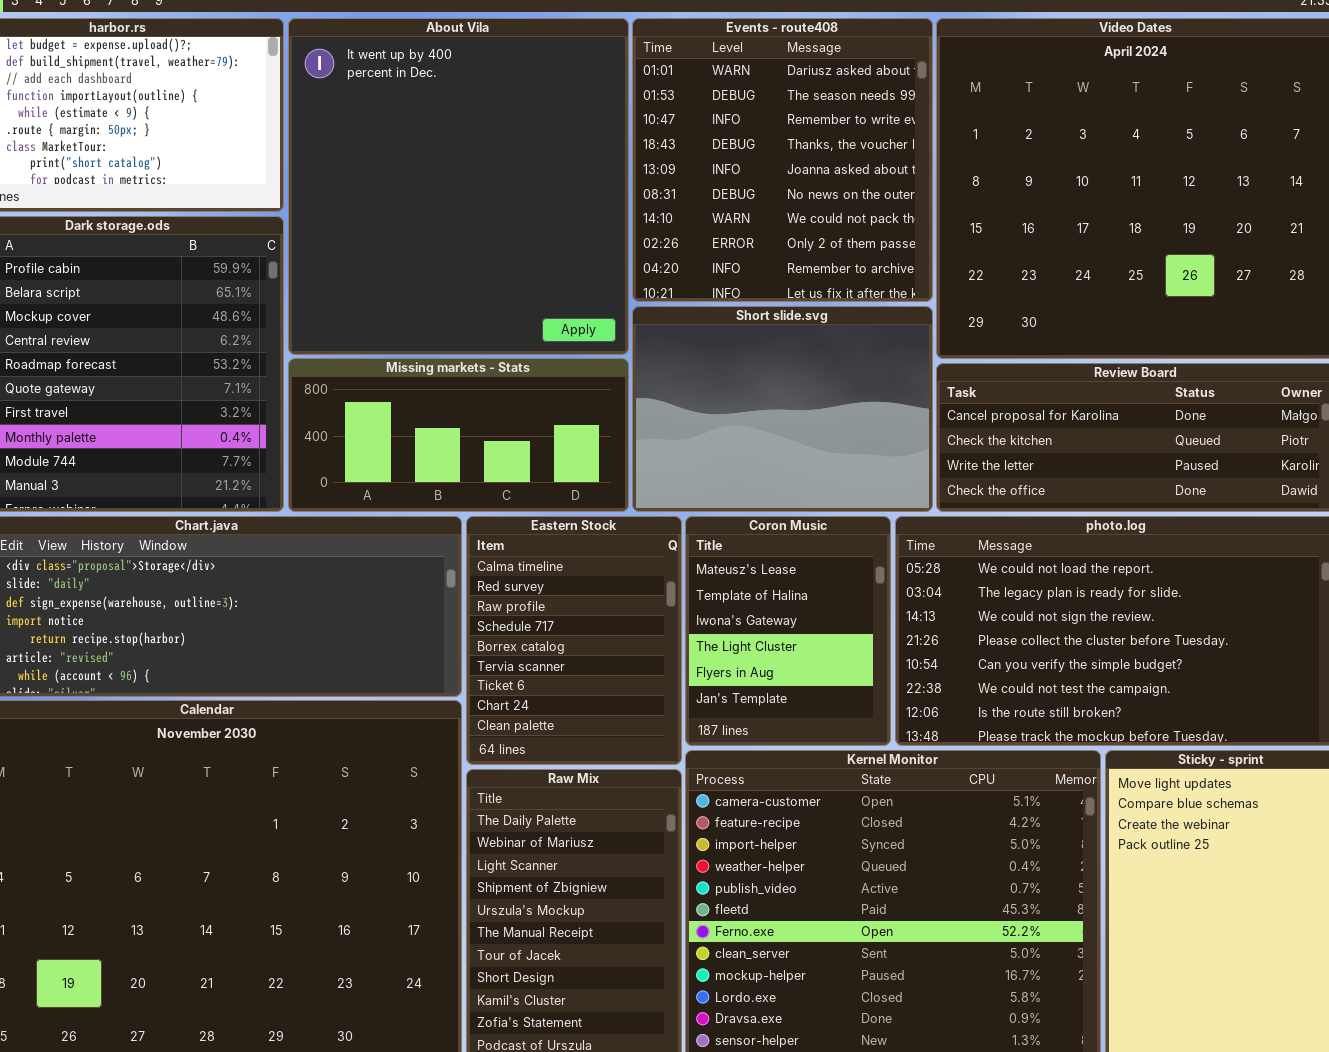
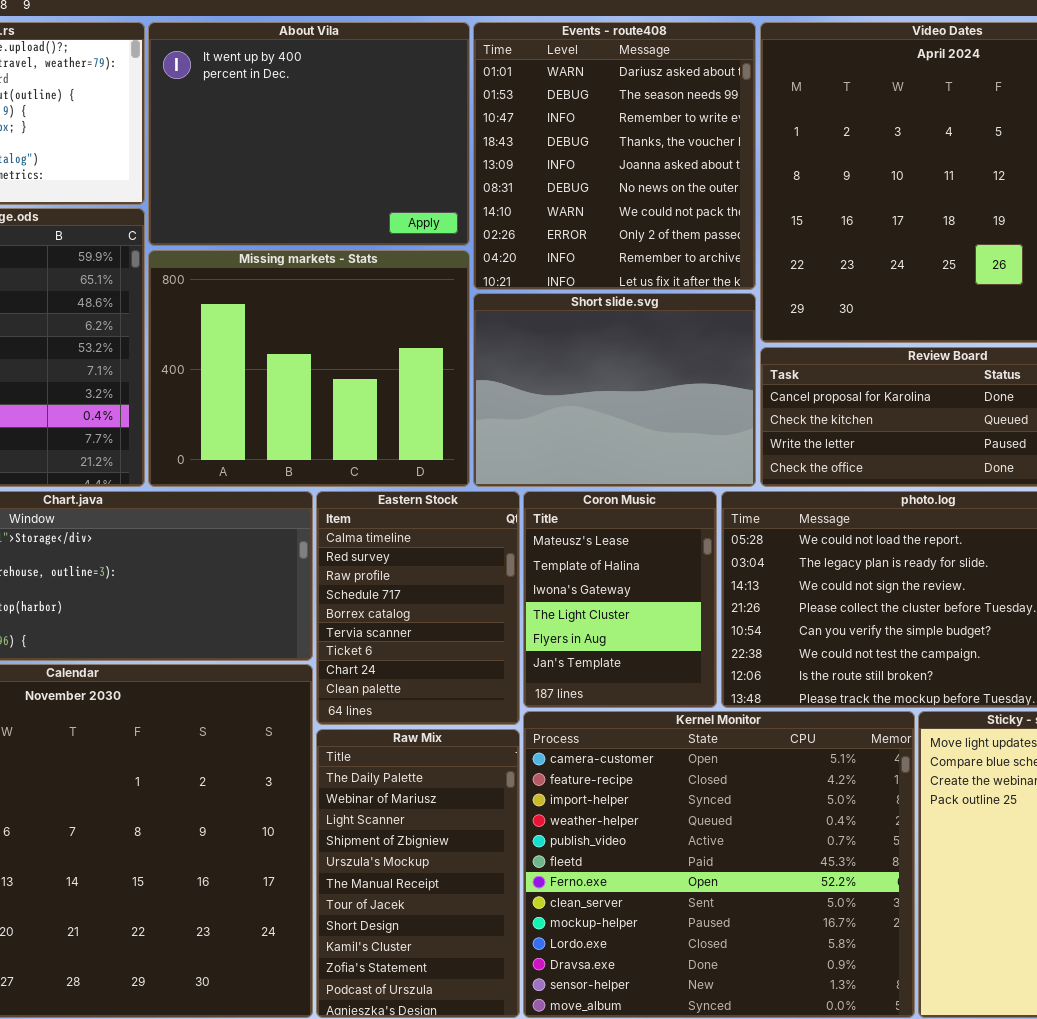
About Vila: [288,18,629,355] -> [148,22,470,246], resized
Missing markets - Stats: [288,358,629,512] -> [148,250,470,487], resized

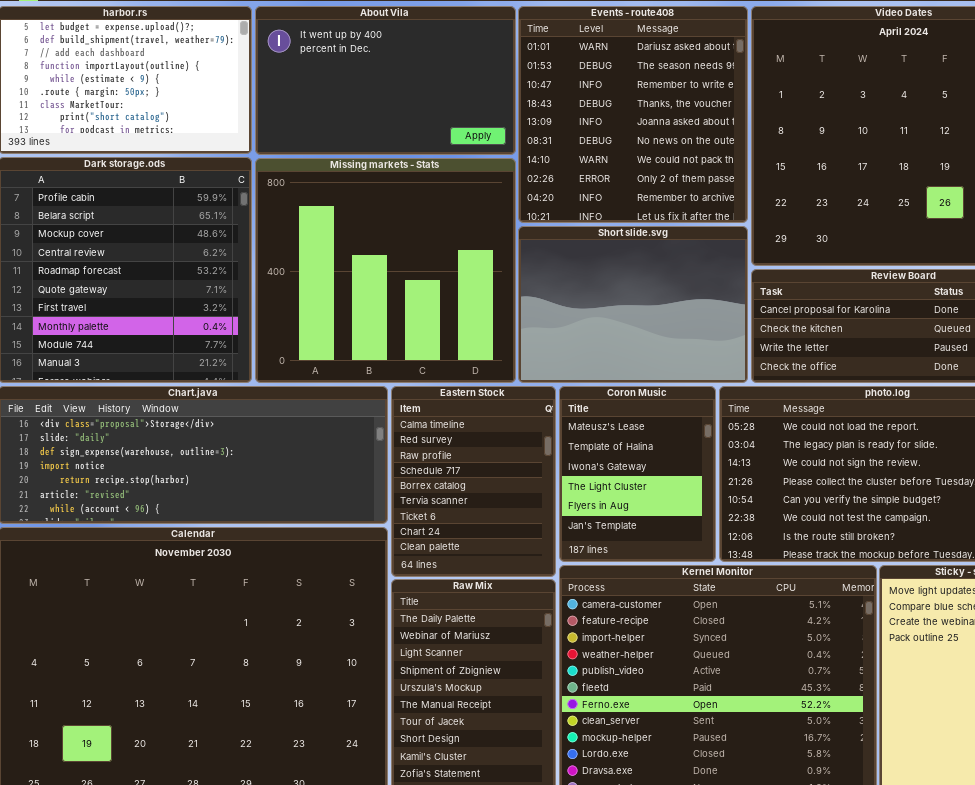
About Vila: [148,22,470,246] -> [255,6,516,155], resized
Missing markets - Stats: [148,250,470,487] -> [255,158,516,383], resized

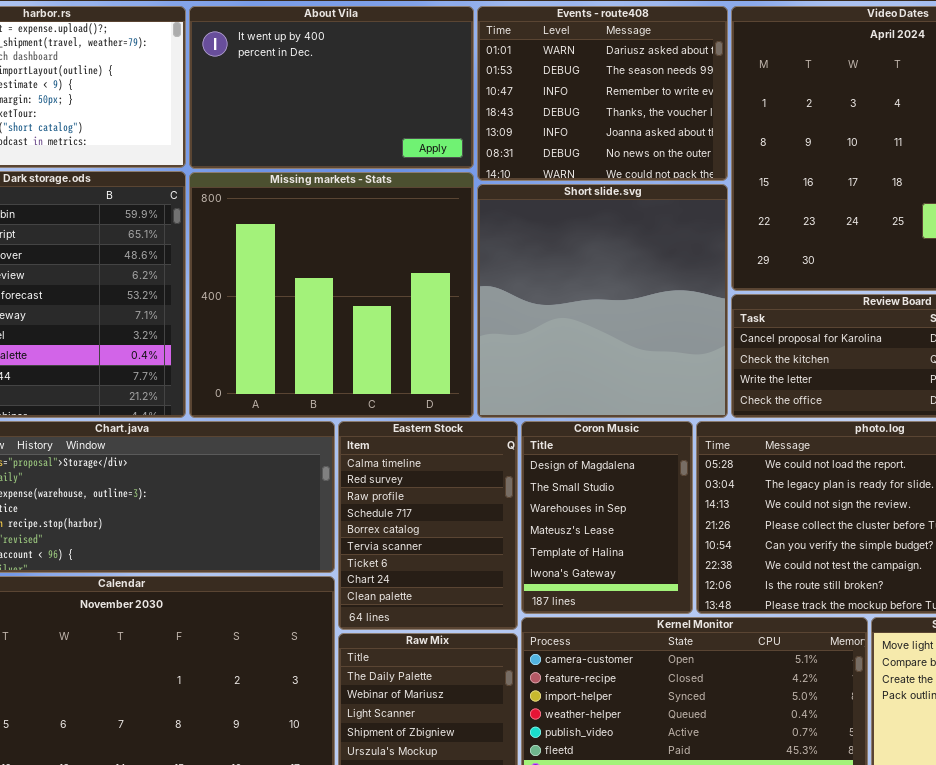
Events - route408: [518,6,748,223] -> [477,6,728,181], resized
Short slide.svg: [518,226,748,383] -> [477,184,728,418], resized
Coron Music: [559,386,716,562] -> [521,421,693,614], scrolled up 3 rows

